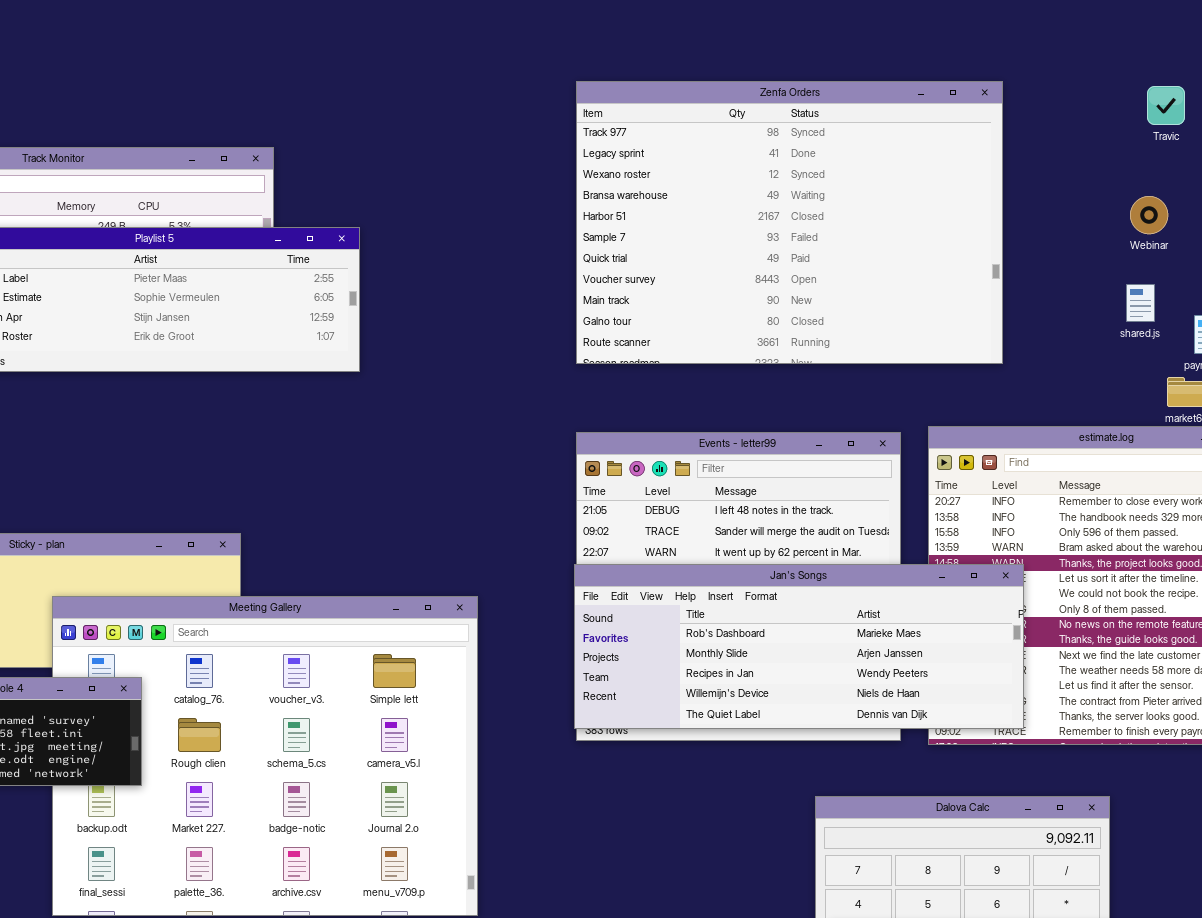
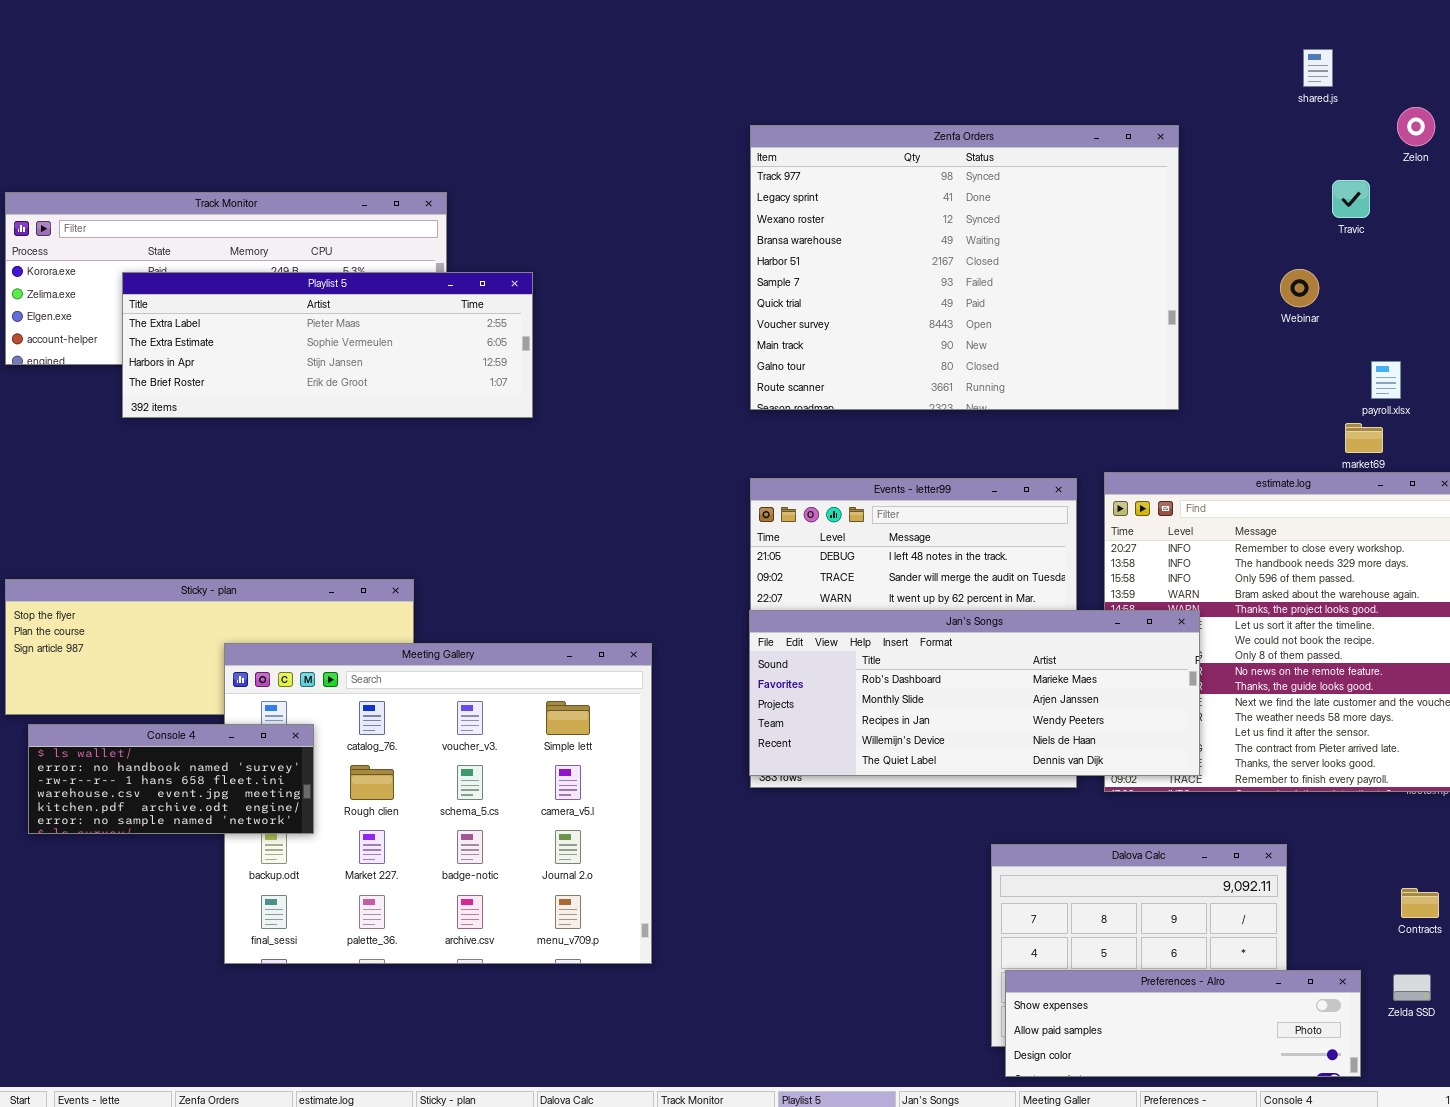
Travic: [1147,86,1185,125] -> [1332,180,1370,218], moved
Webinar: [1130,196,1168,234] -> [1280,269,1319,307], moved
shared.js: [1126,284,1155,322] -> [1303,49,1333,87], moved

